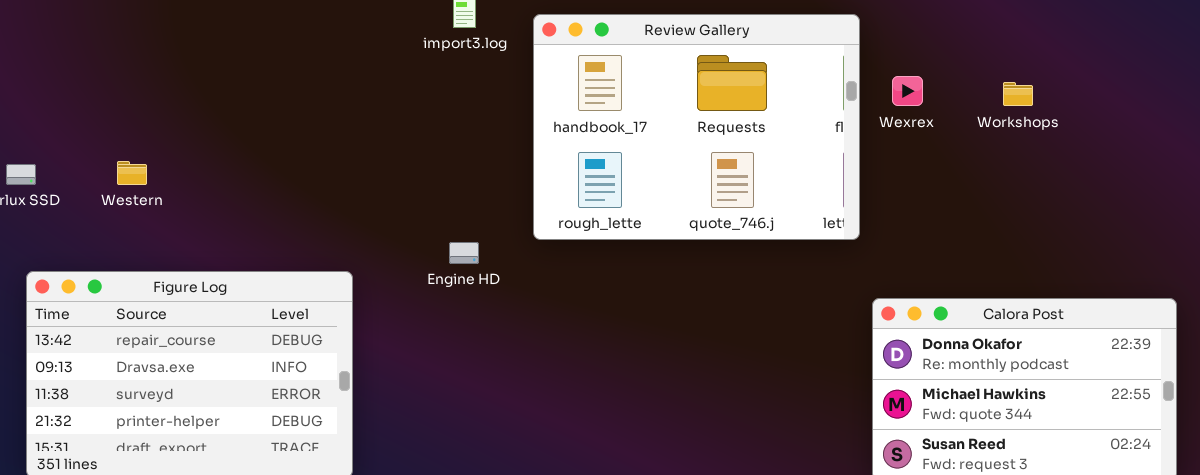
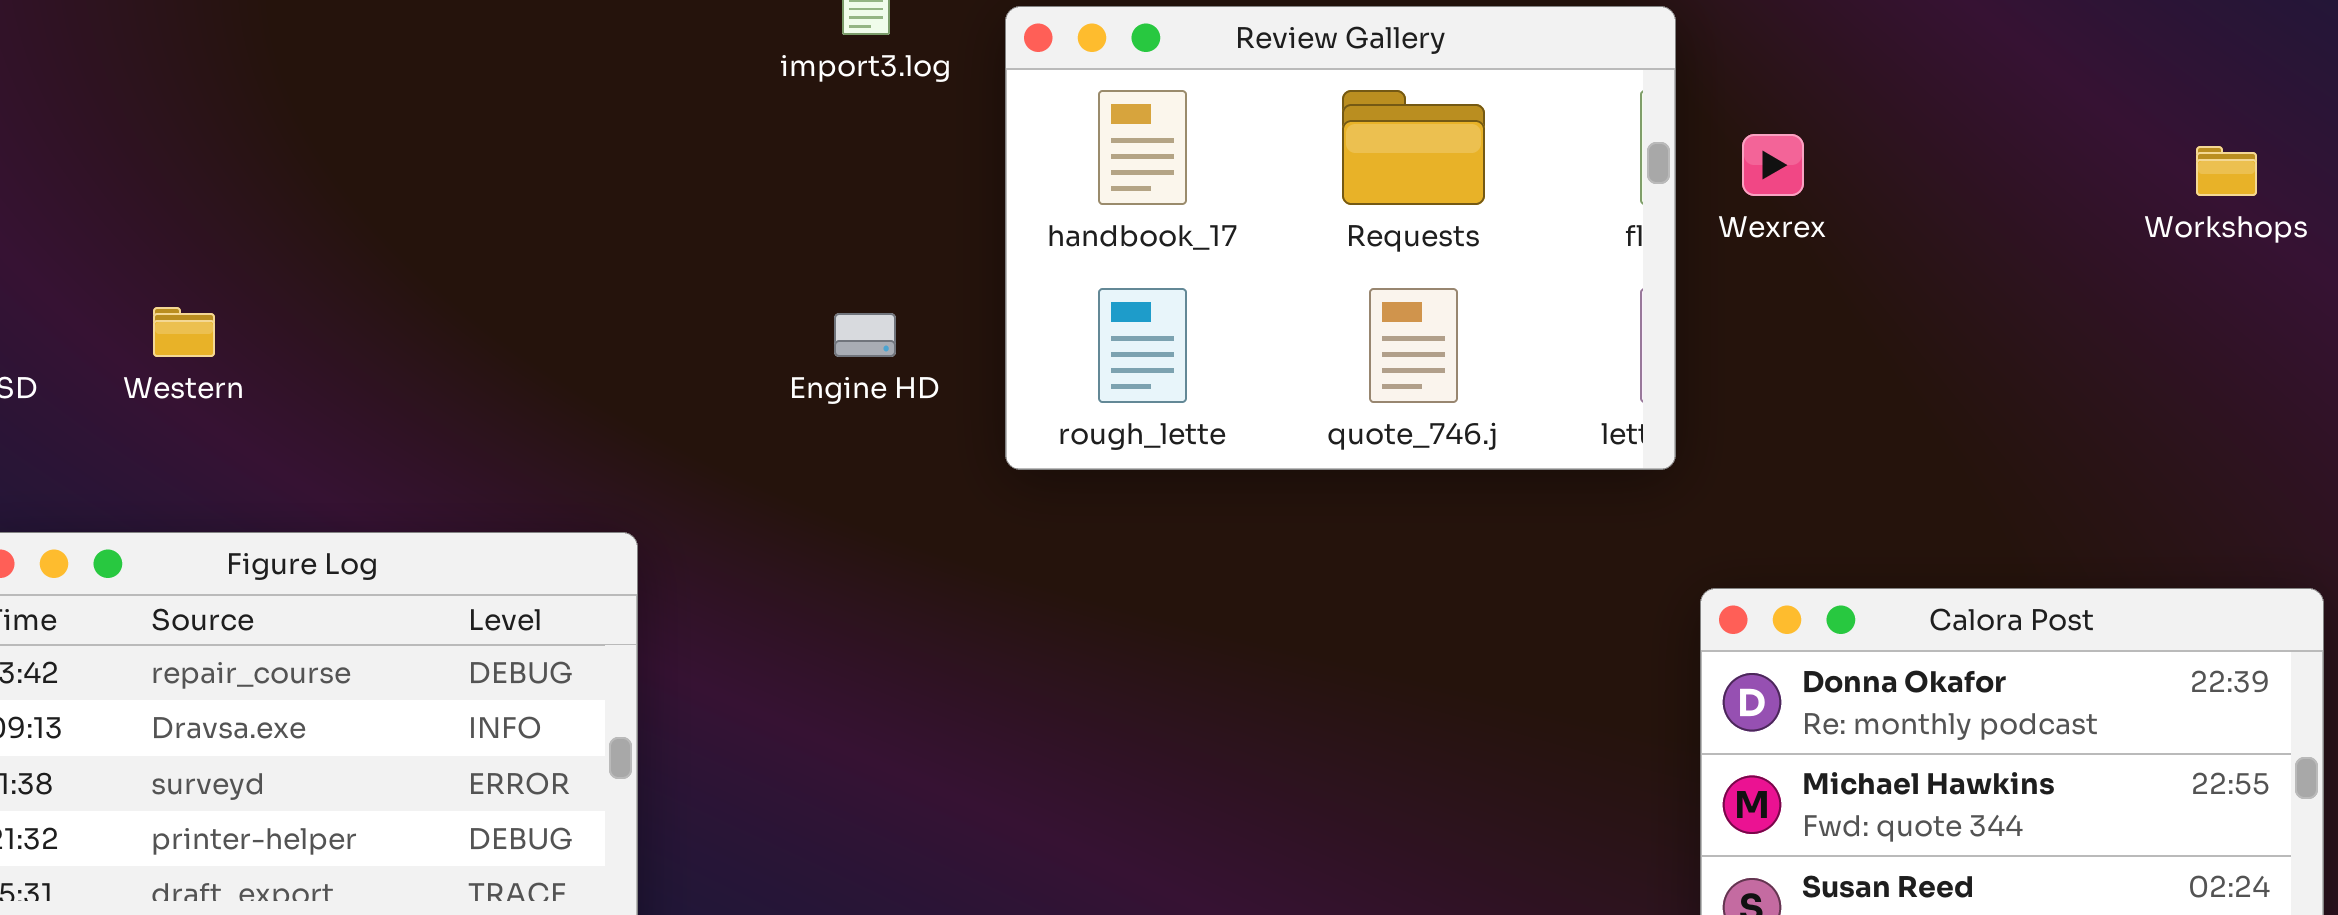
Workshops: [1003,82,1033,106] -> [2196,146,2257,196], moved
Engine HD: [449,242,479,264] -> [834,313,896,357], moved

